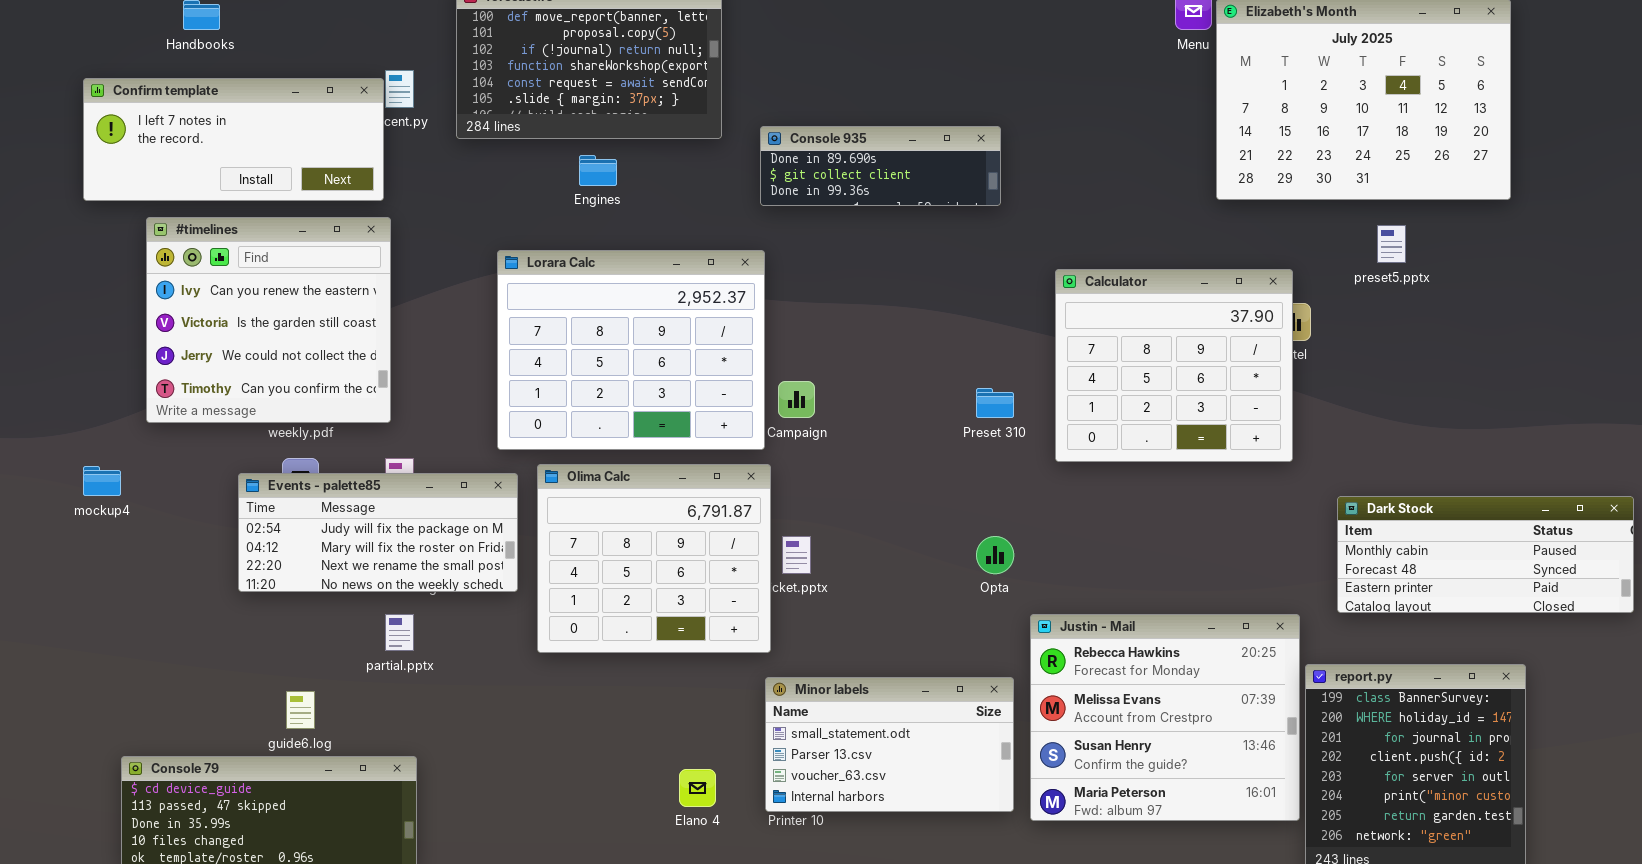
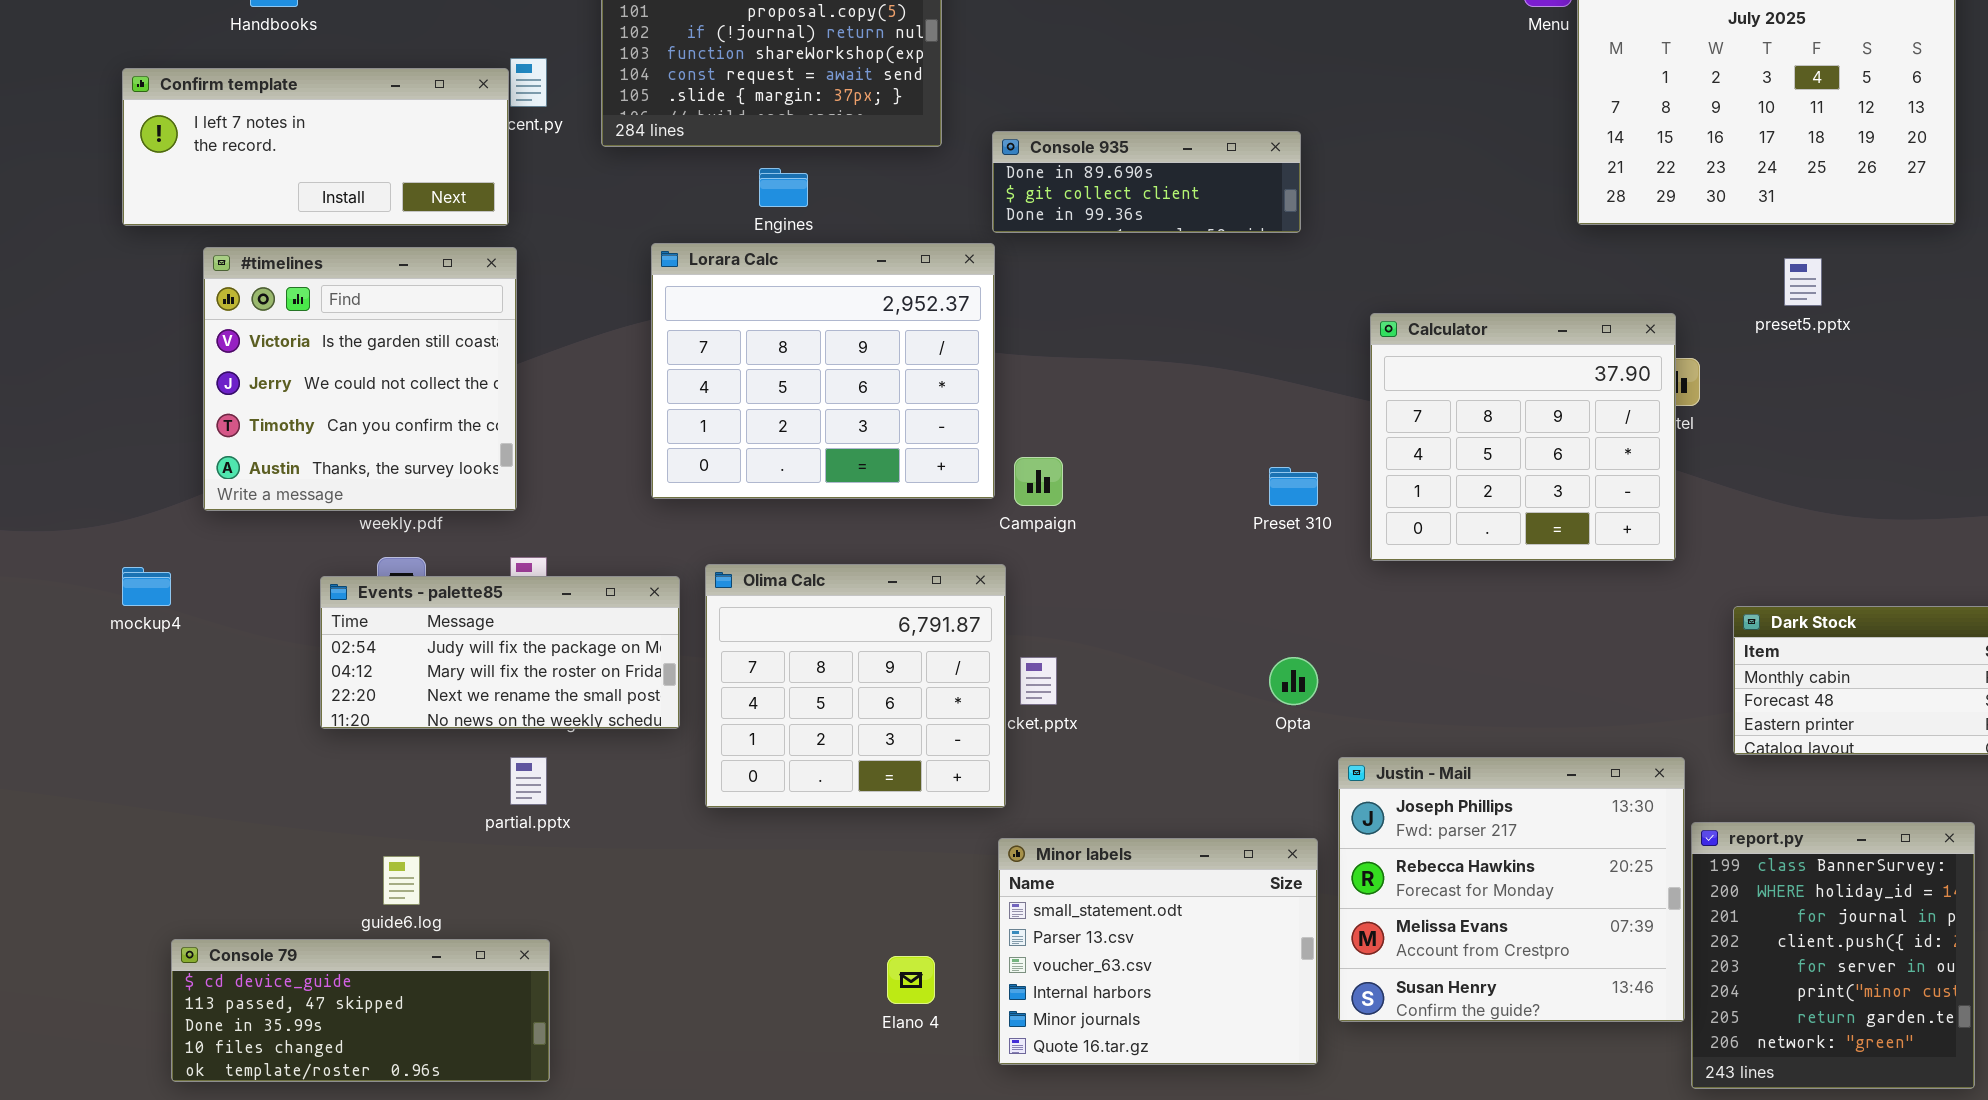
#timelines: [146,217,391,423] -> [203,247,517,511], scrolled down 1 row
Lorara Calc: [497,250,765,450] -> [651,243,995,499], moved
Justin - Mail: [1030,614,1300,821] -> [1338,757,1685,1022], scrolled up 1 row
Minor labels: [765,677,1014,812] -> [998,838,1318,1065], resized

